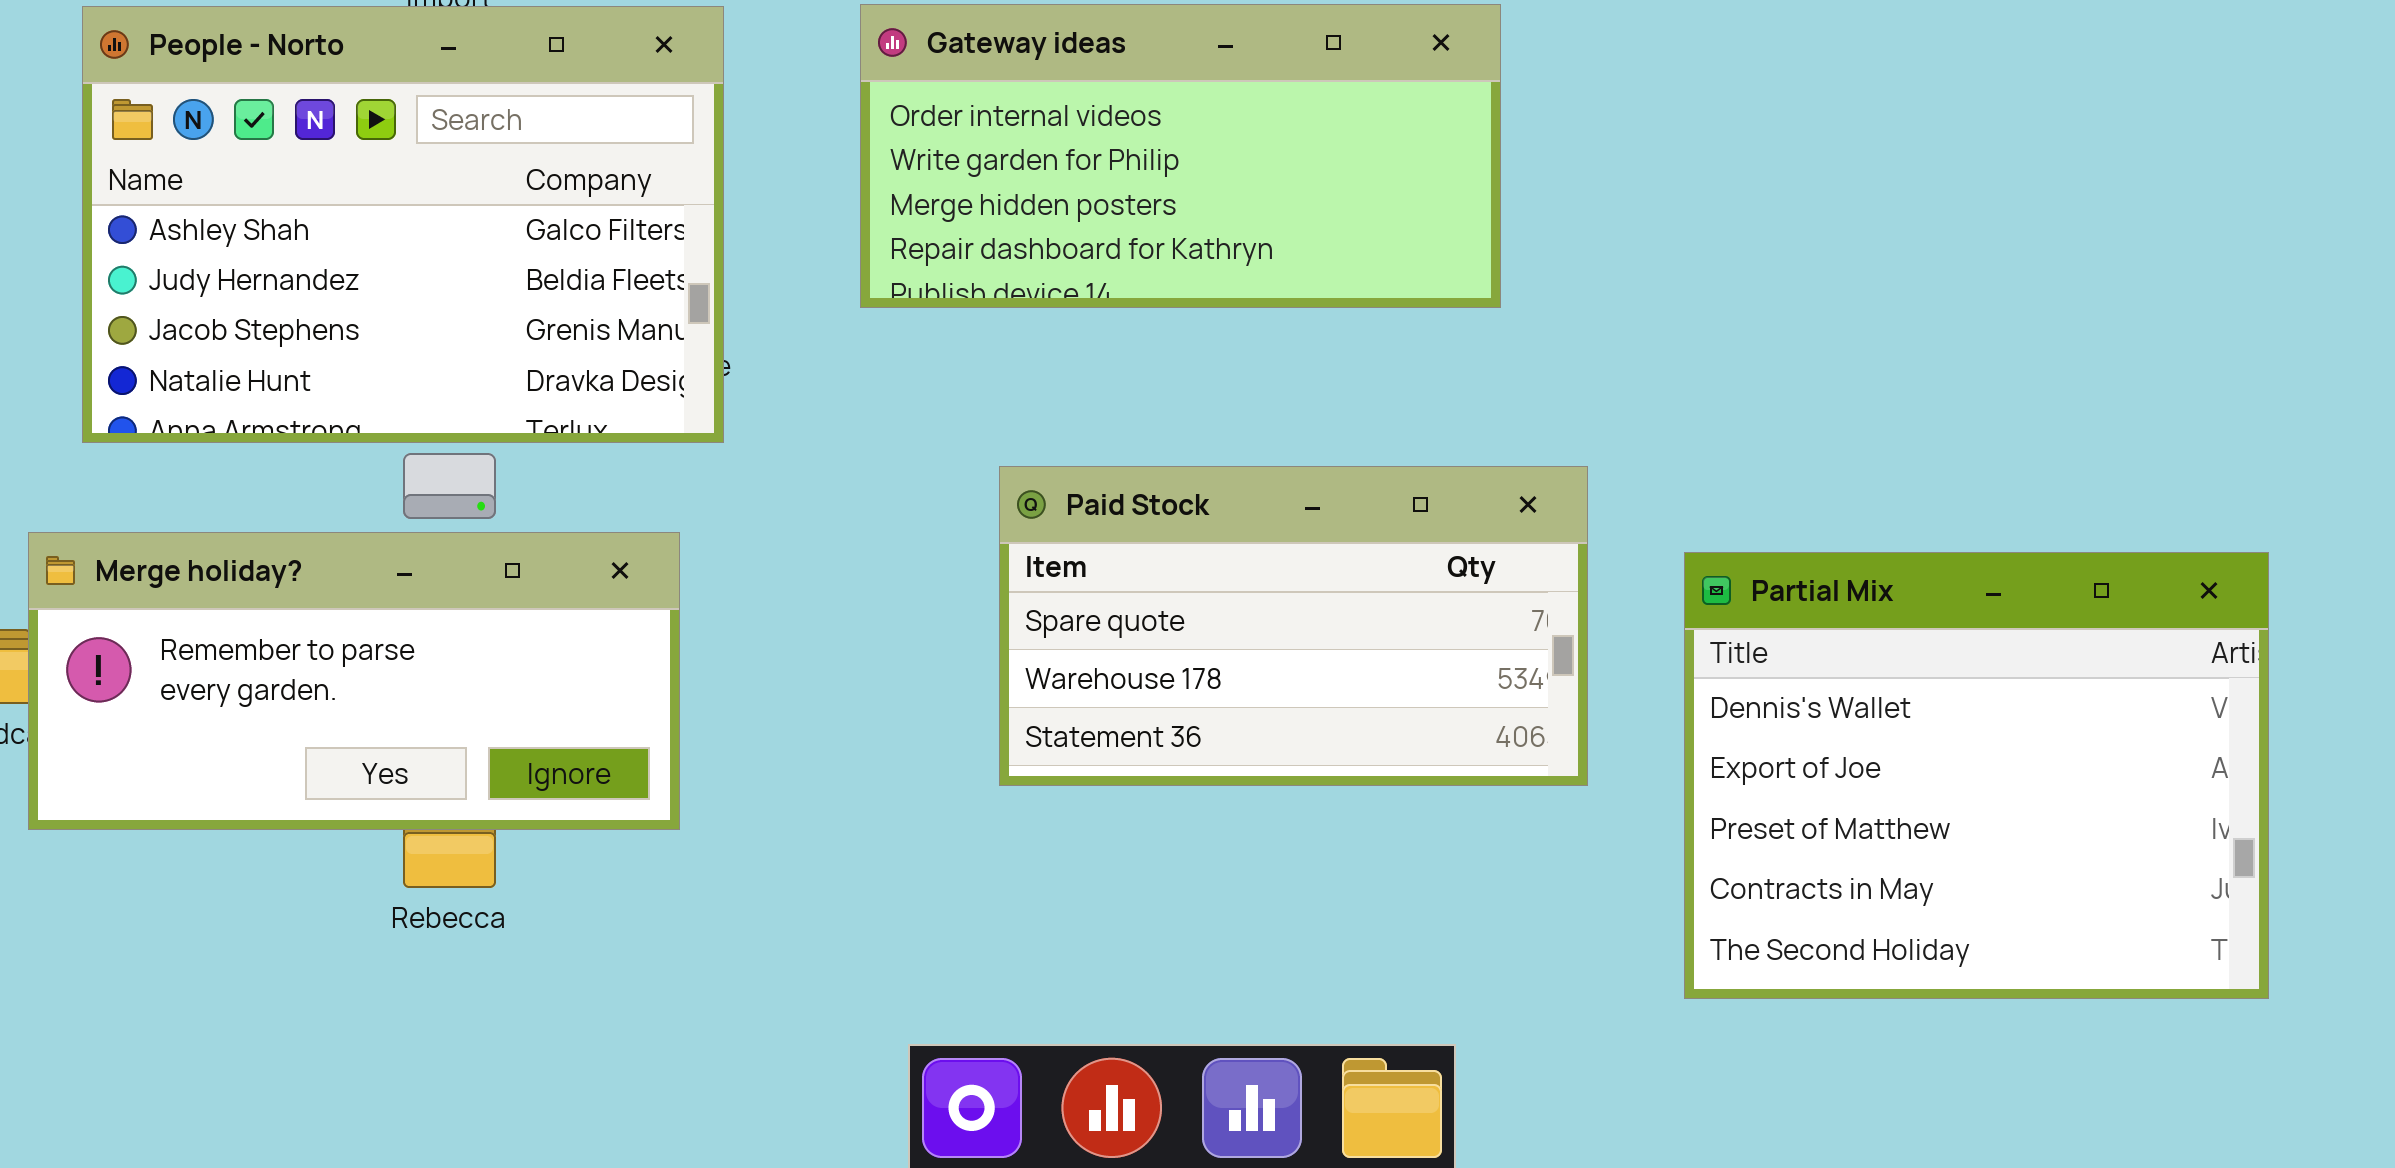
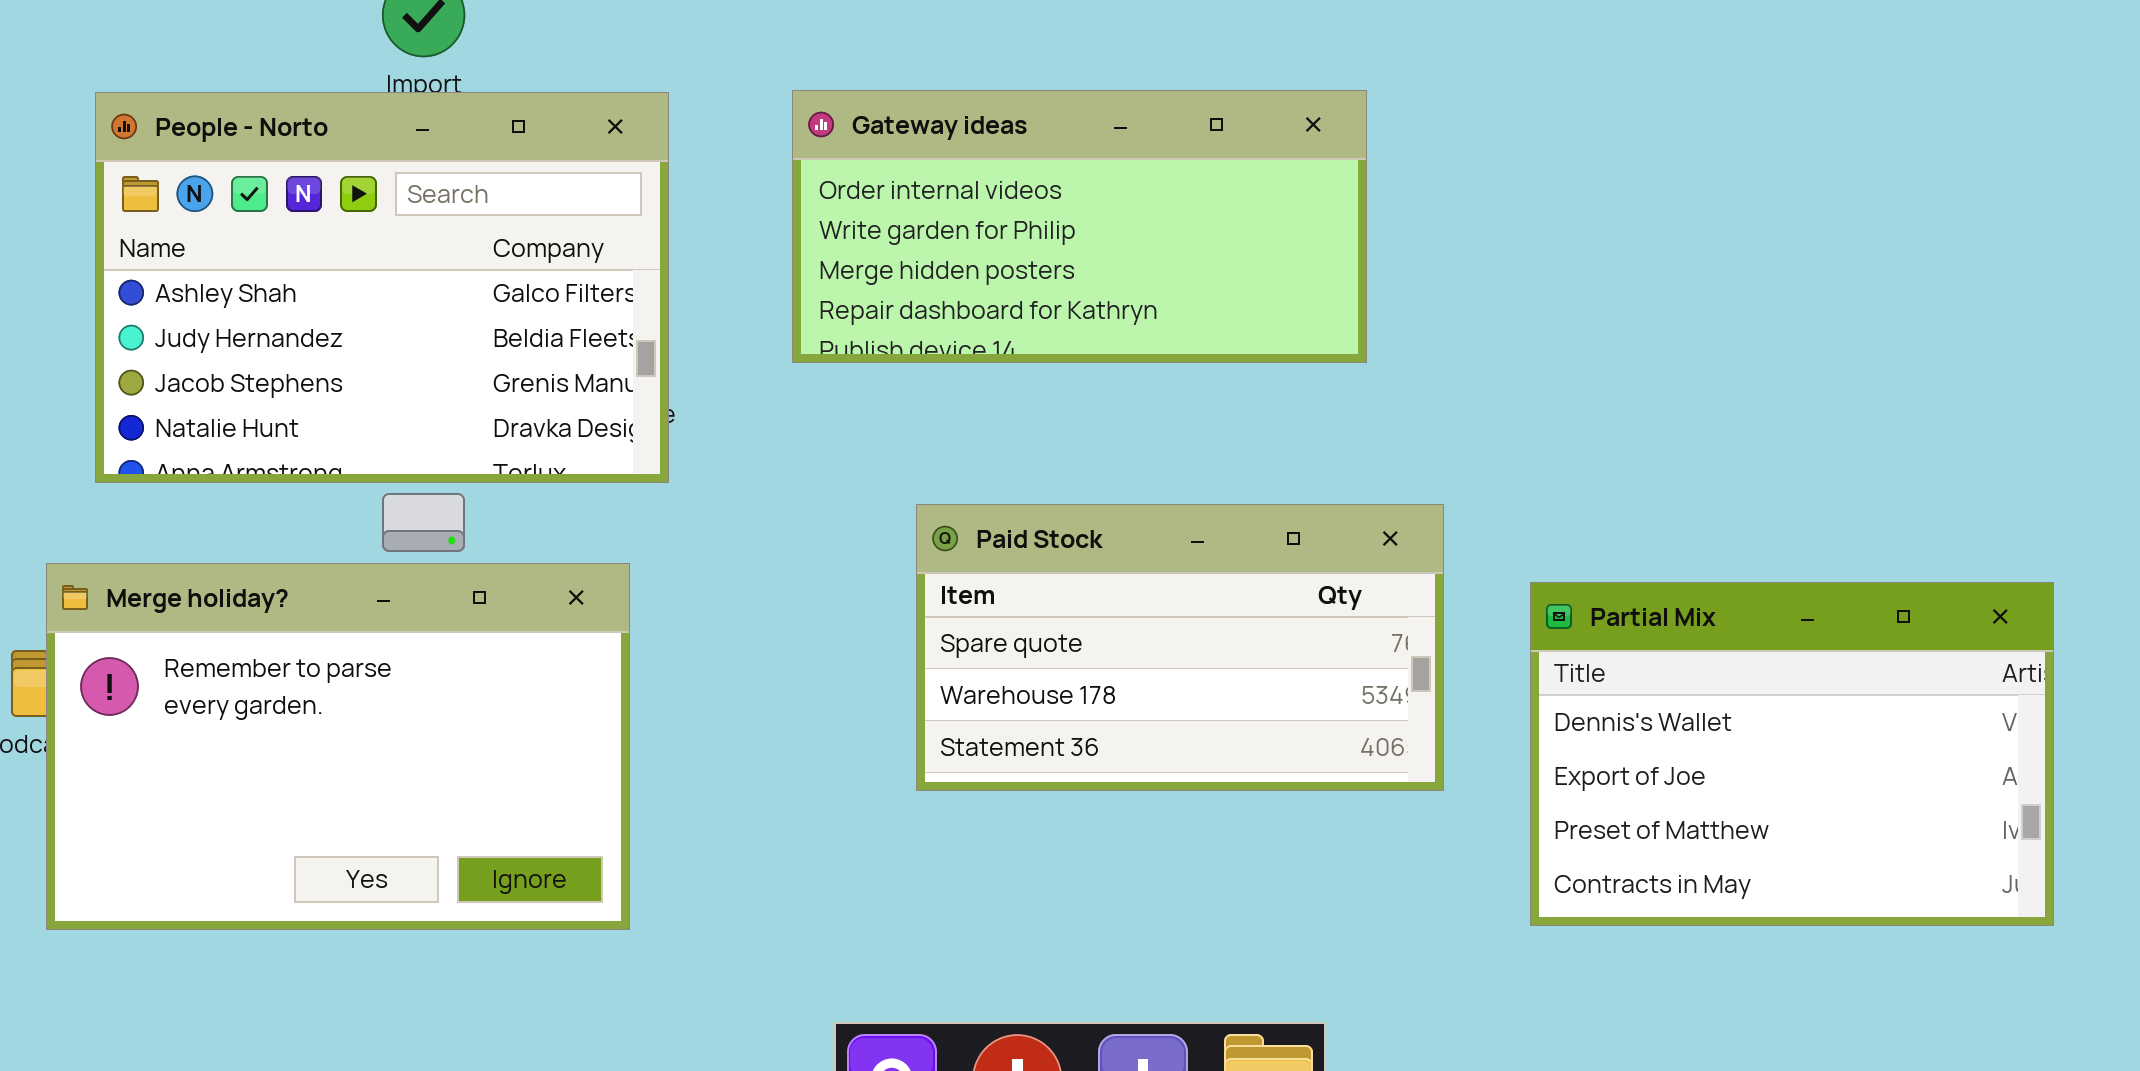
Merge holiday?: [28,532,680,830] -> [46,563,630,930], resized
Partial Mix: [1684,552,2269,999] -> [1530,582,2054,926], resized

